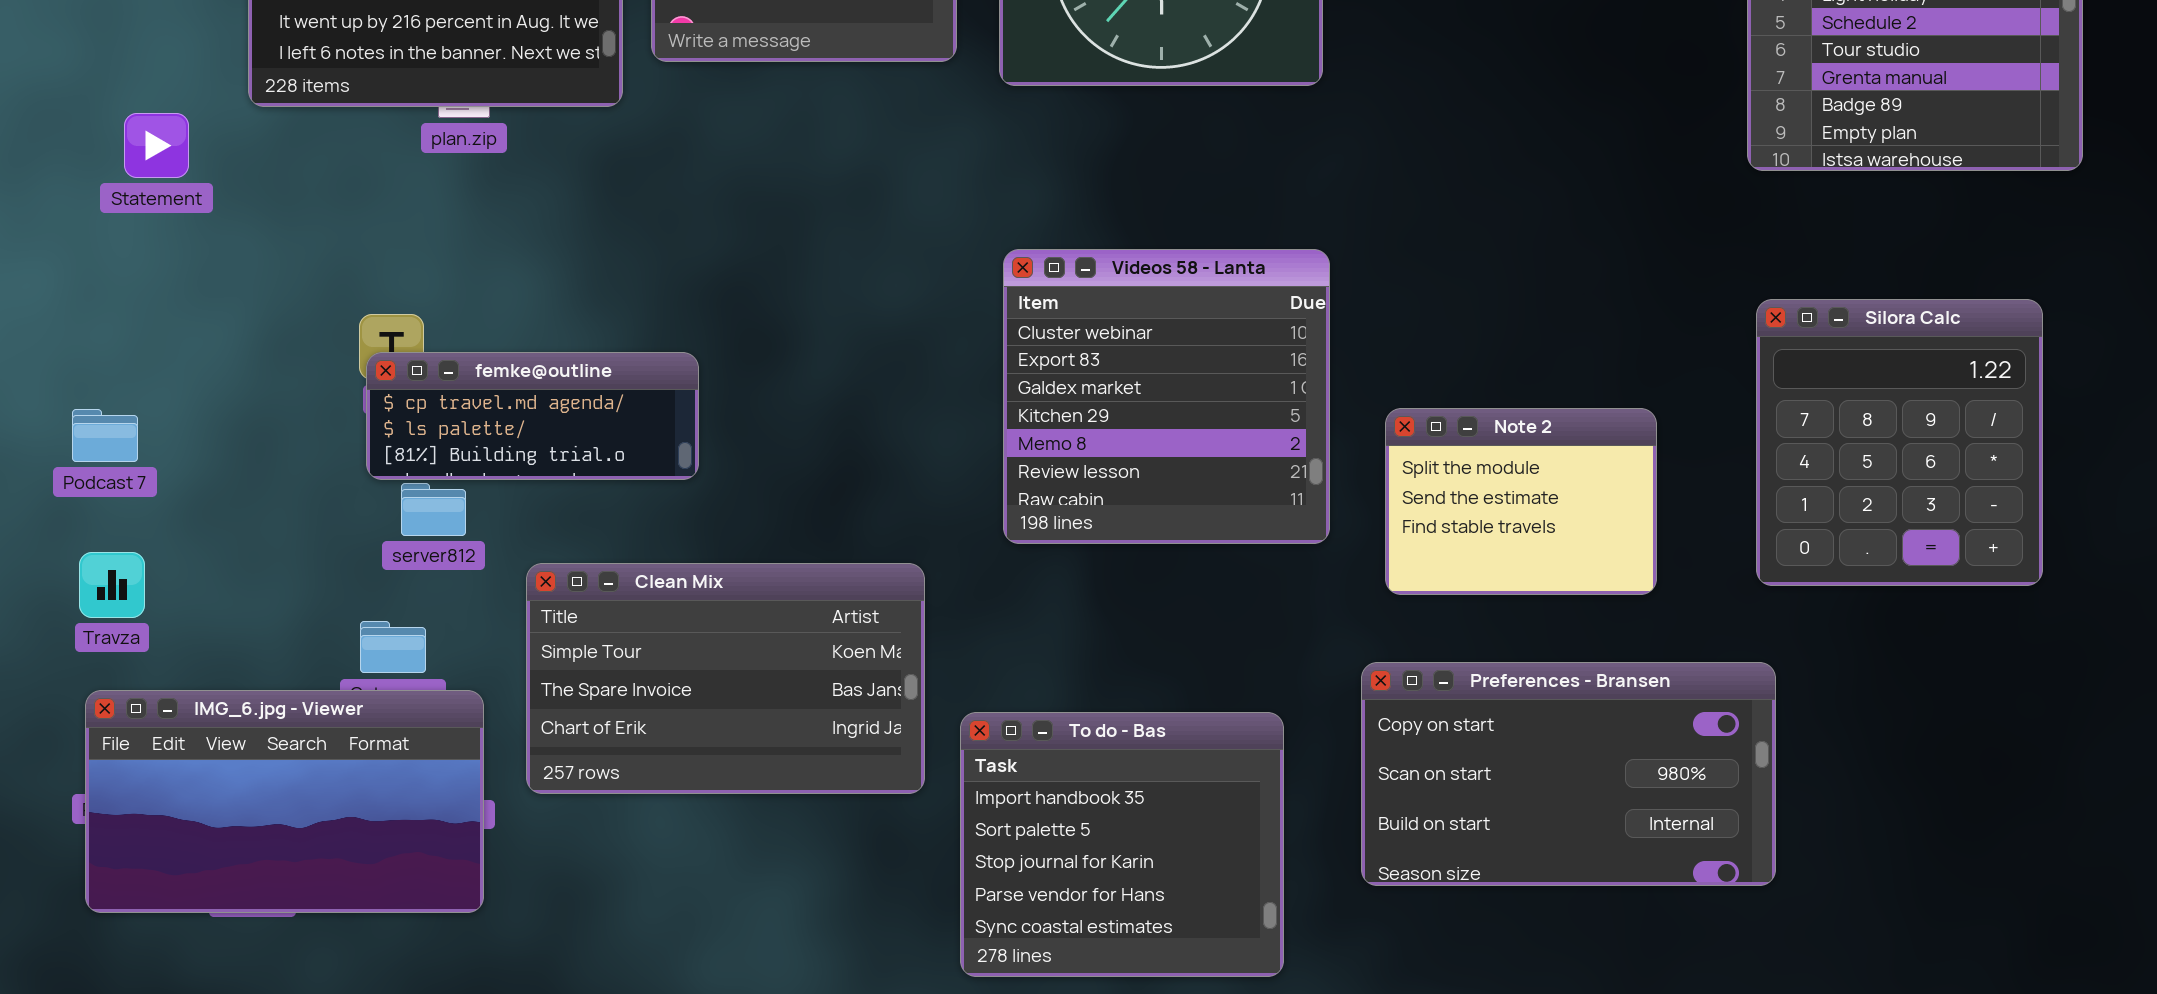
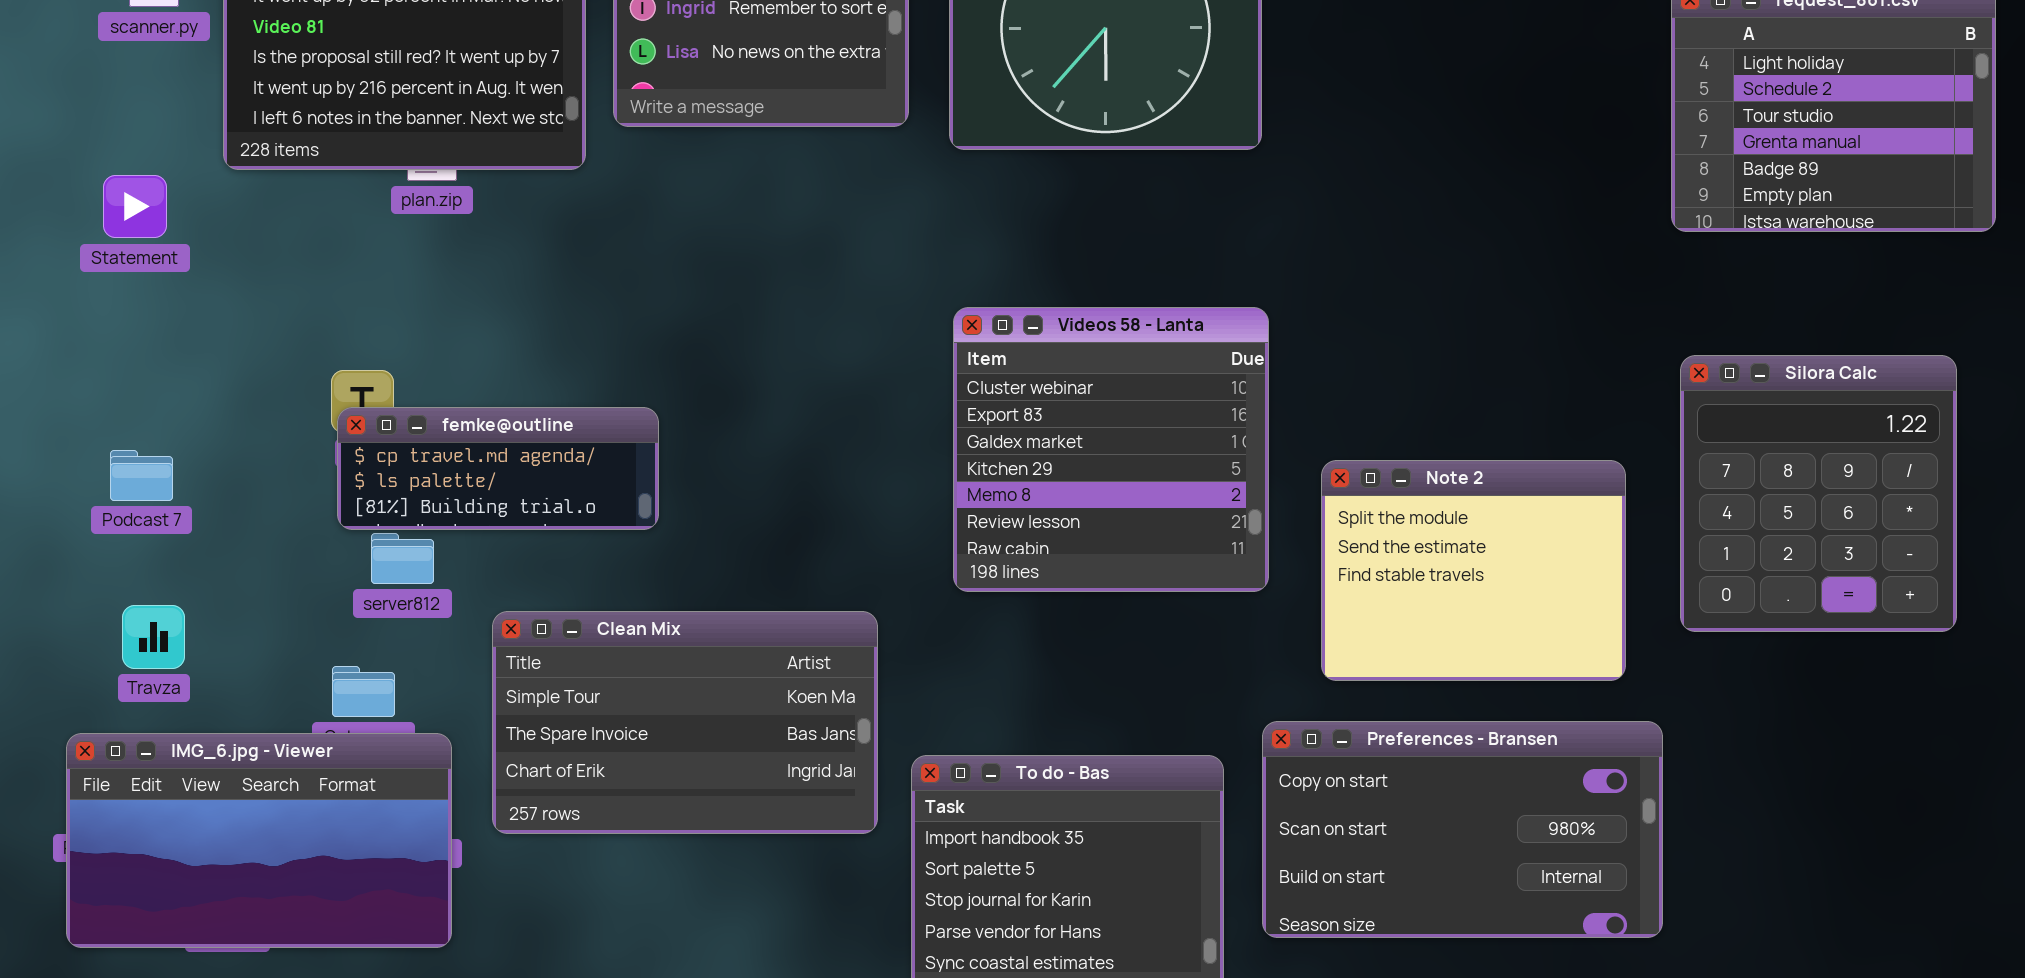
Note 2: [1385,408,1657,595] -> [1321,460,1626,681], resized
Podcast 7: [72,409,138,462] -> [110,450,173,501], moved
Travza: [79,552,145,618] -> [122,605,185,669], moved
Preferences - Bransen: [1361,662,1776,886] -> [1262,721,1663,938], moved

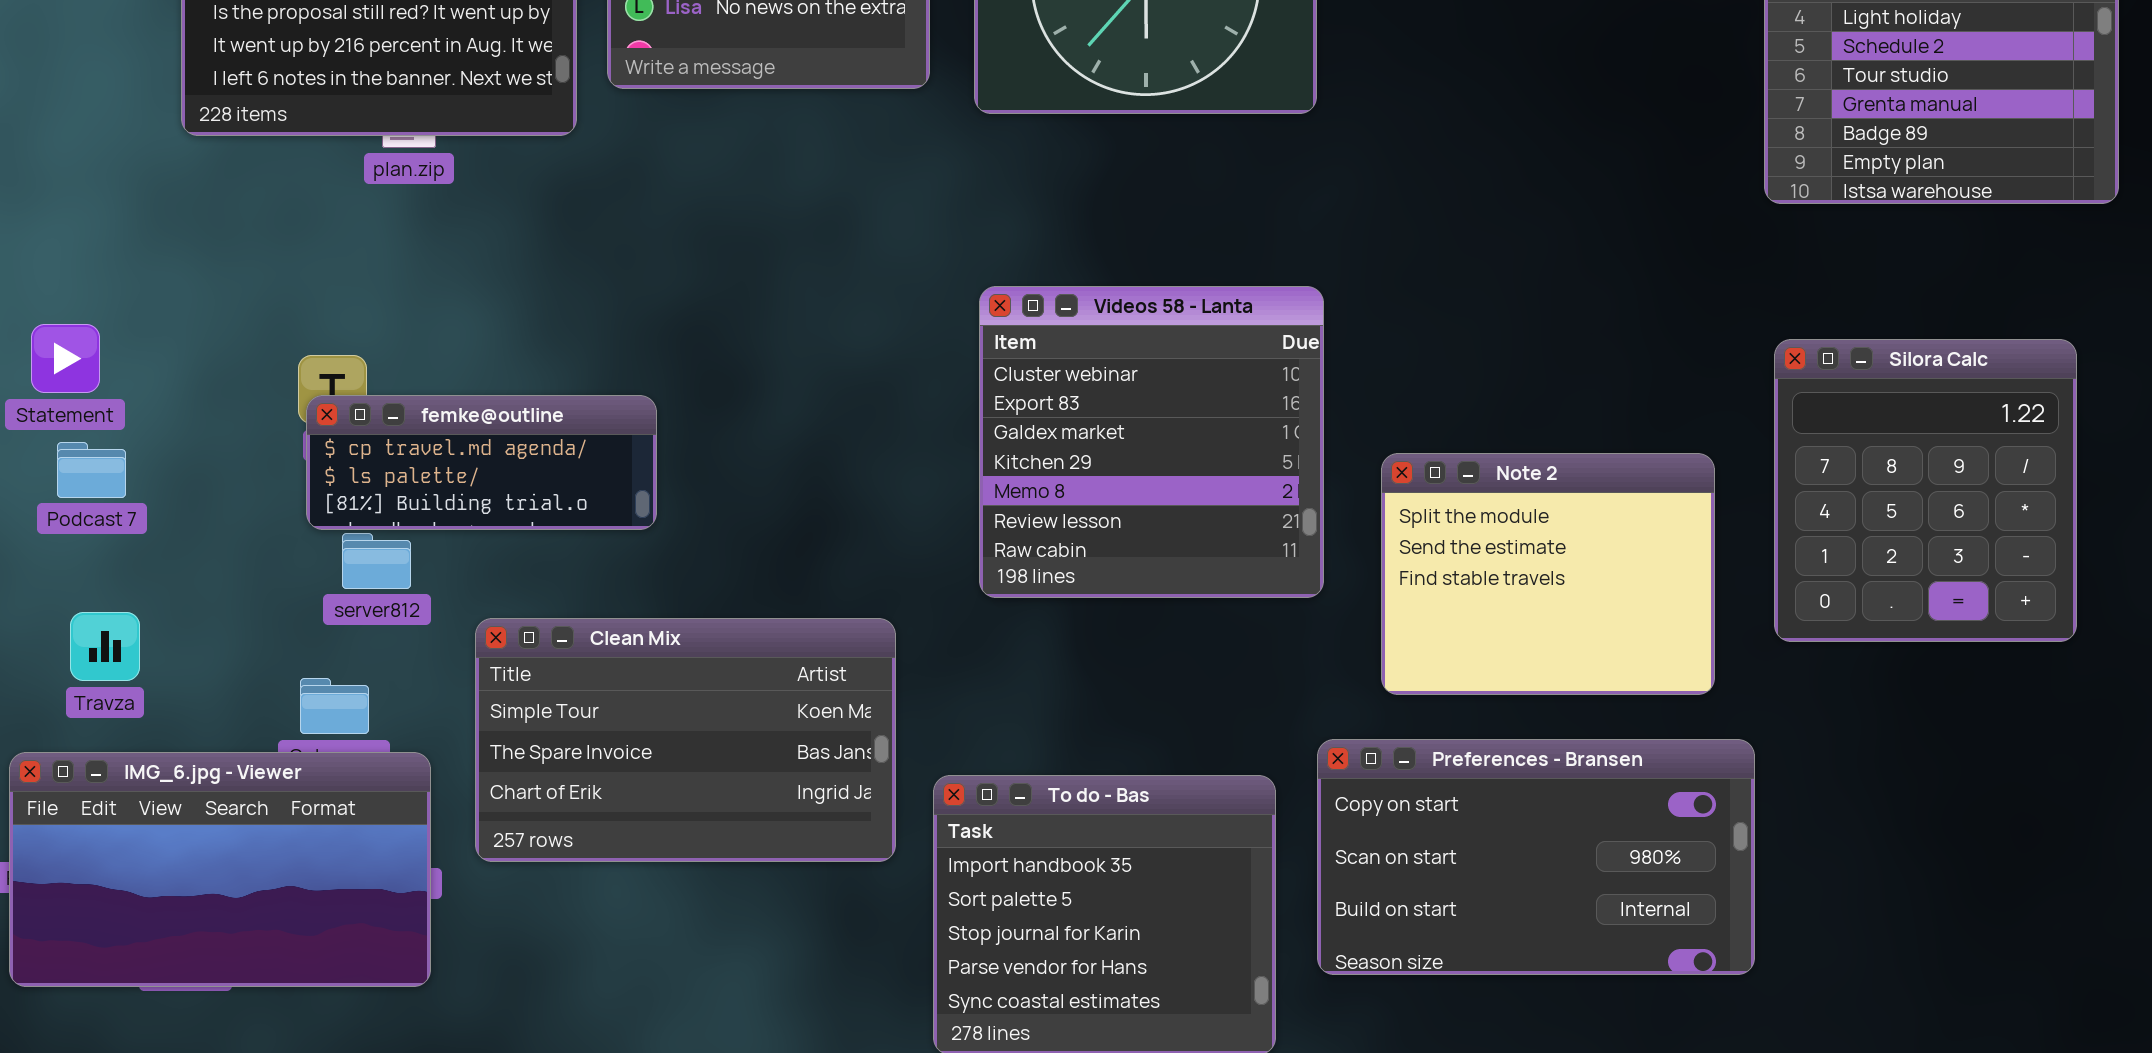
Statement: [103,175,167,238] -> [31,324,100,393], moved

